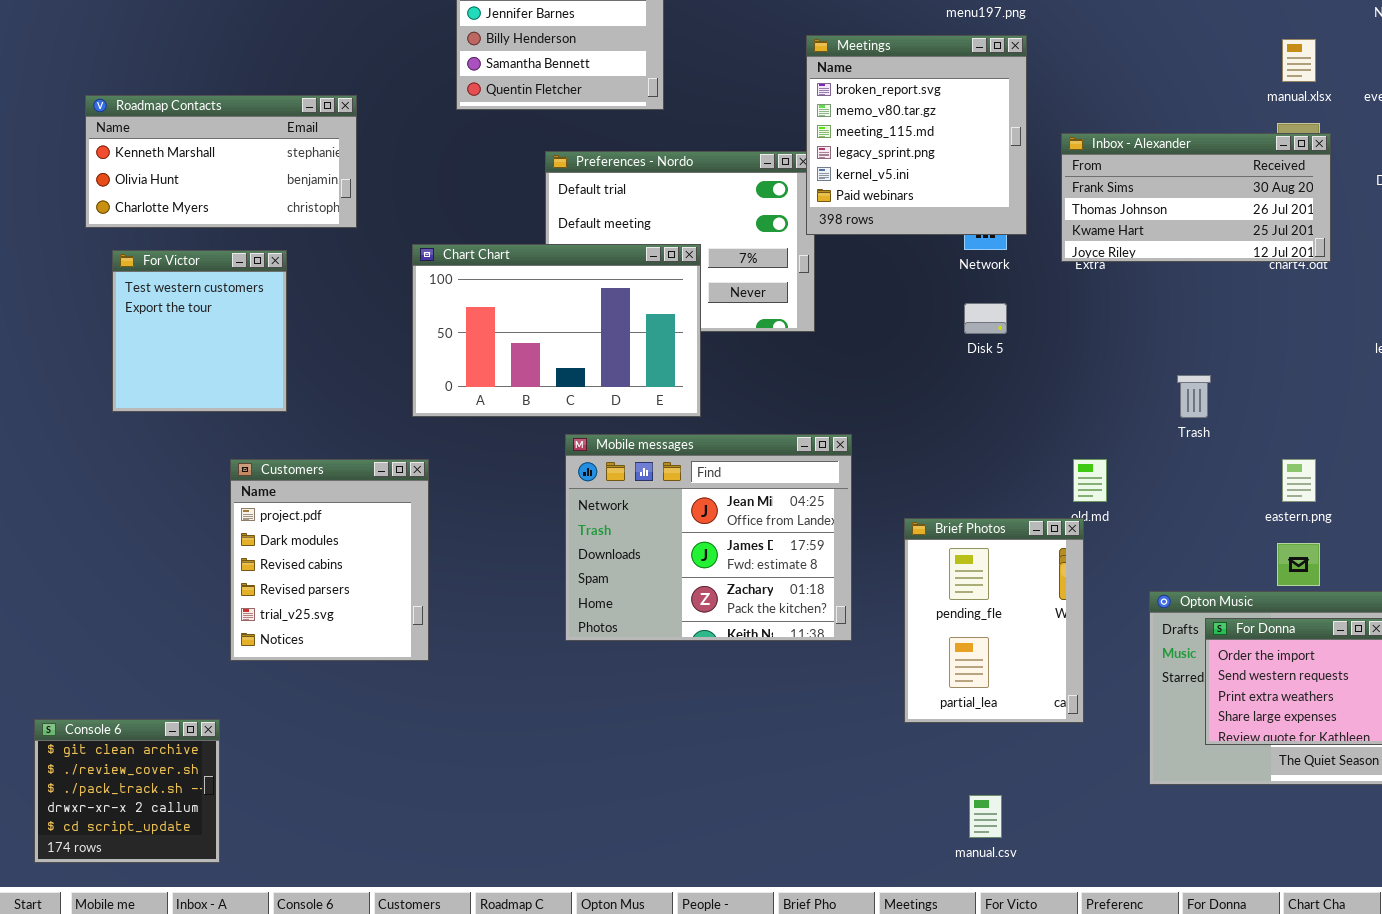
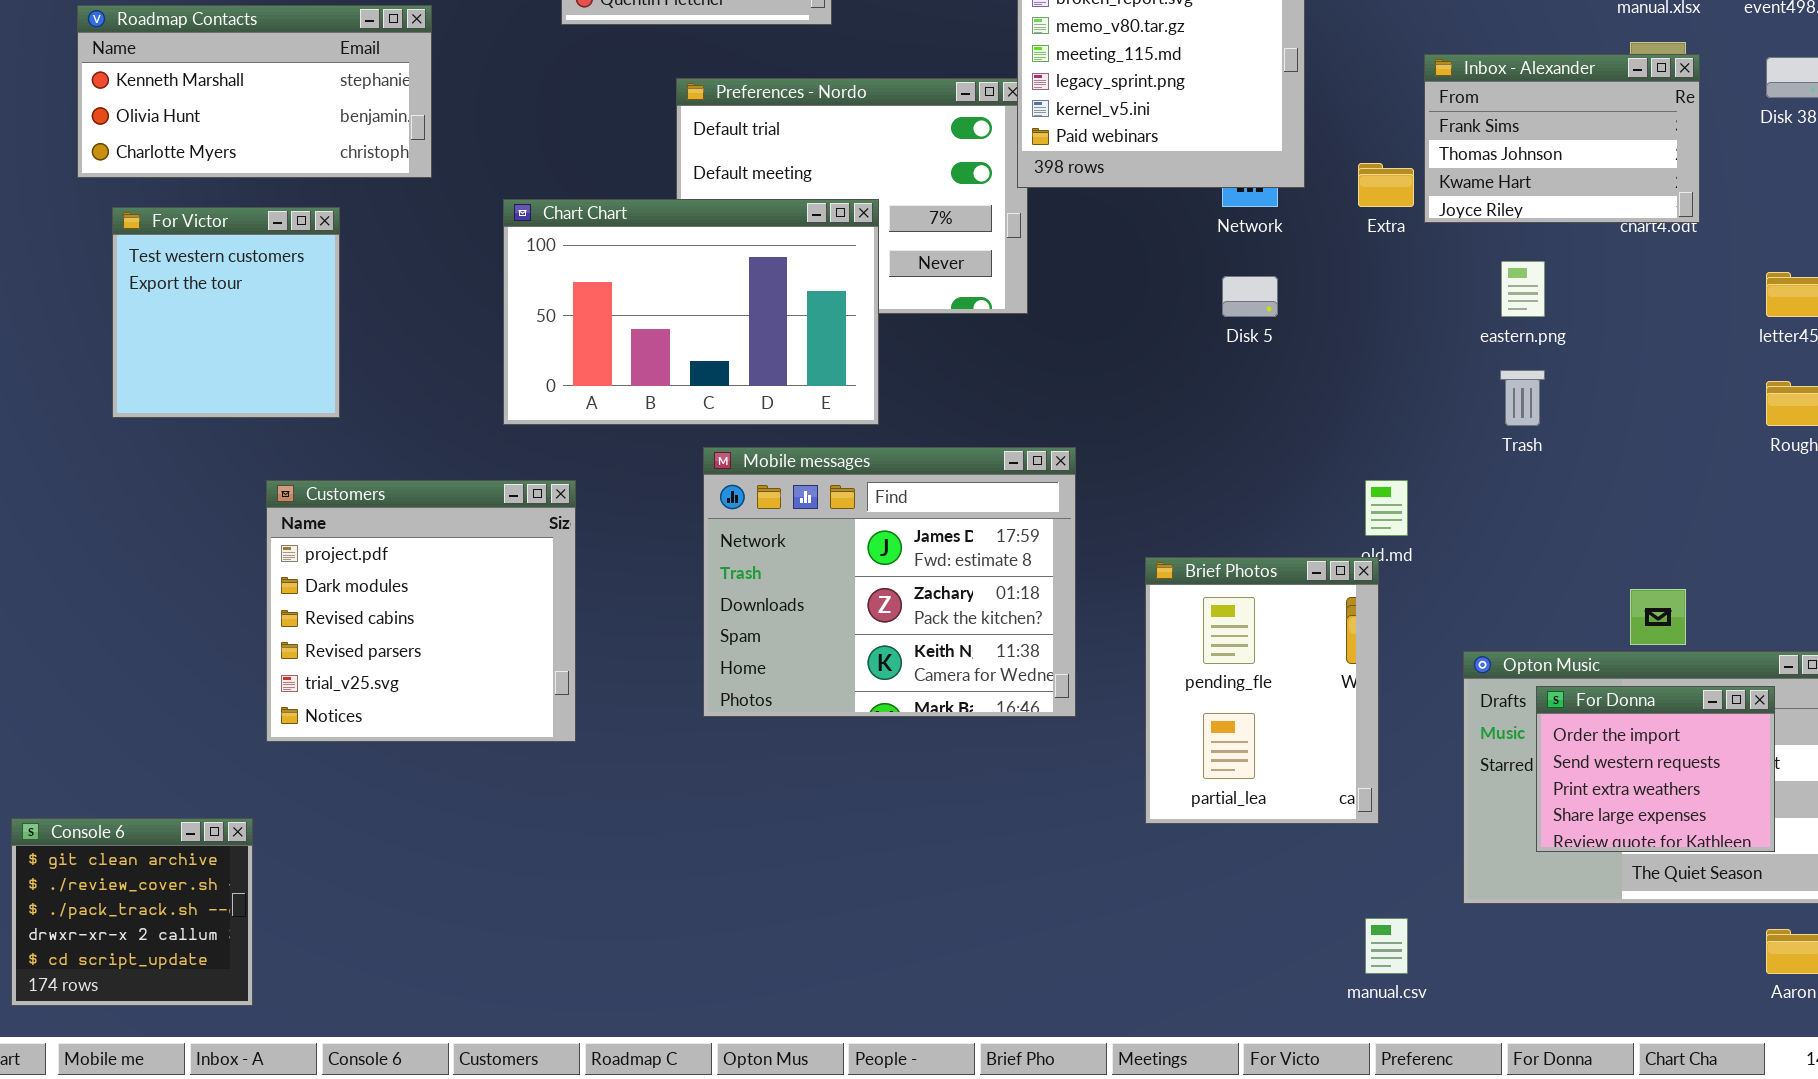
Inbox - Alexander: [1061,133,1331,262] -> [1424,54,1700,223], resized
Mobile messages: [565,434,852,641] -> [703,447,1076,717], scrolled down 1 row
Customers: [230,459,429,661] -> [266,480,576,742], resized
eastern.png: [1282,459,1316,502] -> [1501,261,1545,317], moved
manual.csv: [969,795,1002,838] -> [1365,918,1408,974], moved

